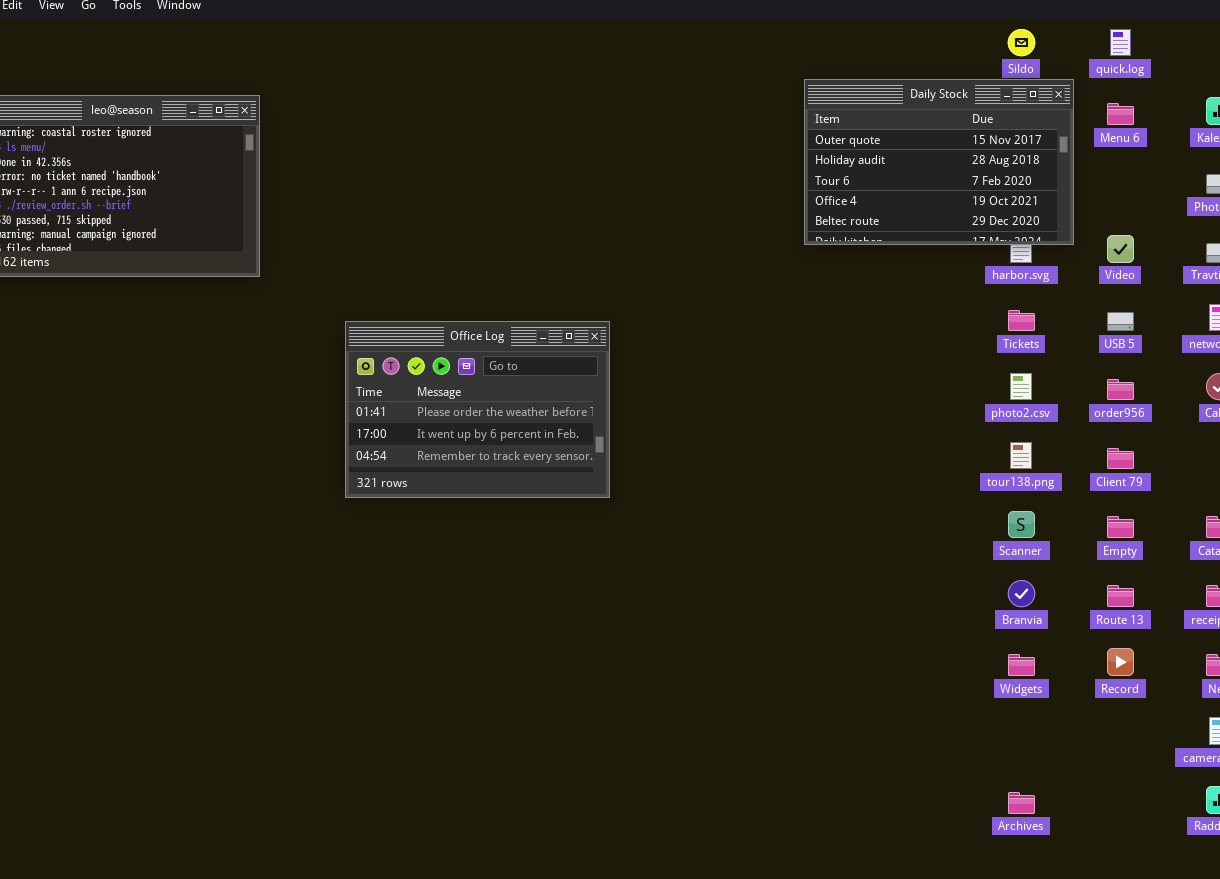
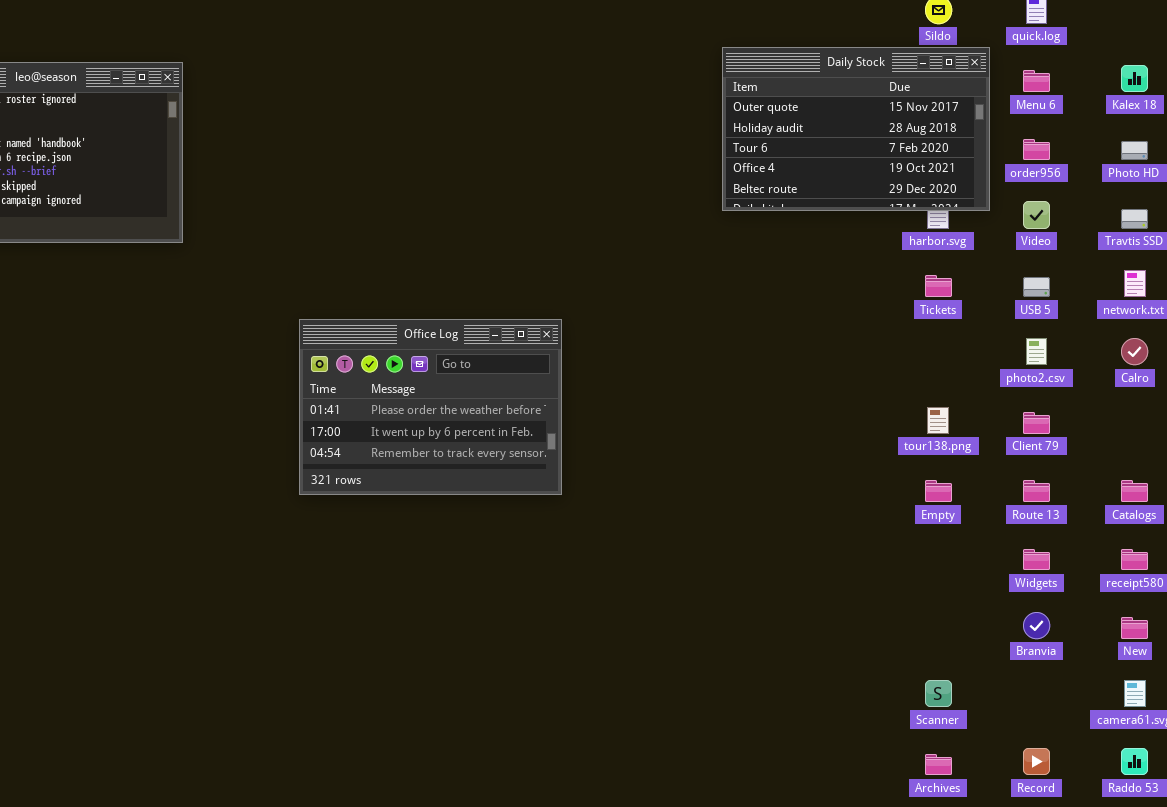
Office Log: [345,321,610,498] -> [299,319,562,495], moved
photo2.csv: [1010,373,1032,400] -> [1026,338,1047,365], moved
order956: [1107,379,1134,400] -> [1023,139,1050,160], moved
Scanner: [1008,511,1035,538] -> [925,680,952,707], moved
Empty: [1107,516,1134,538] -> [925,480,952,502], moved
Branvia: [1008,580,1035,607] -> [1023,612,1050,639], moved
Route 13: [1107,585,1134,607] -> [1023,480,1050,502], moved
Record: [1107,648,1134,676] -> [1023,748,1050,775], moved
Widgets: [1008,654,1035,676] -> [1023,549,1050,570], moved

